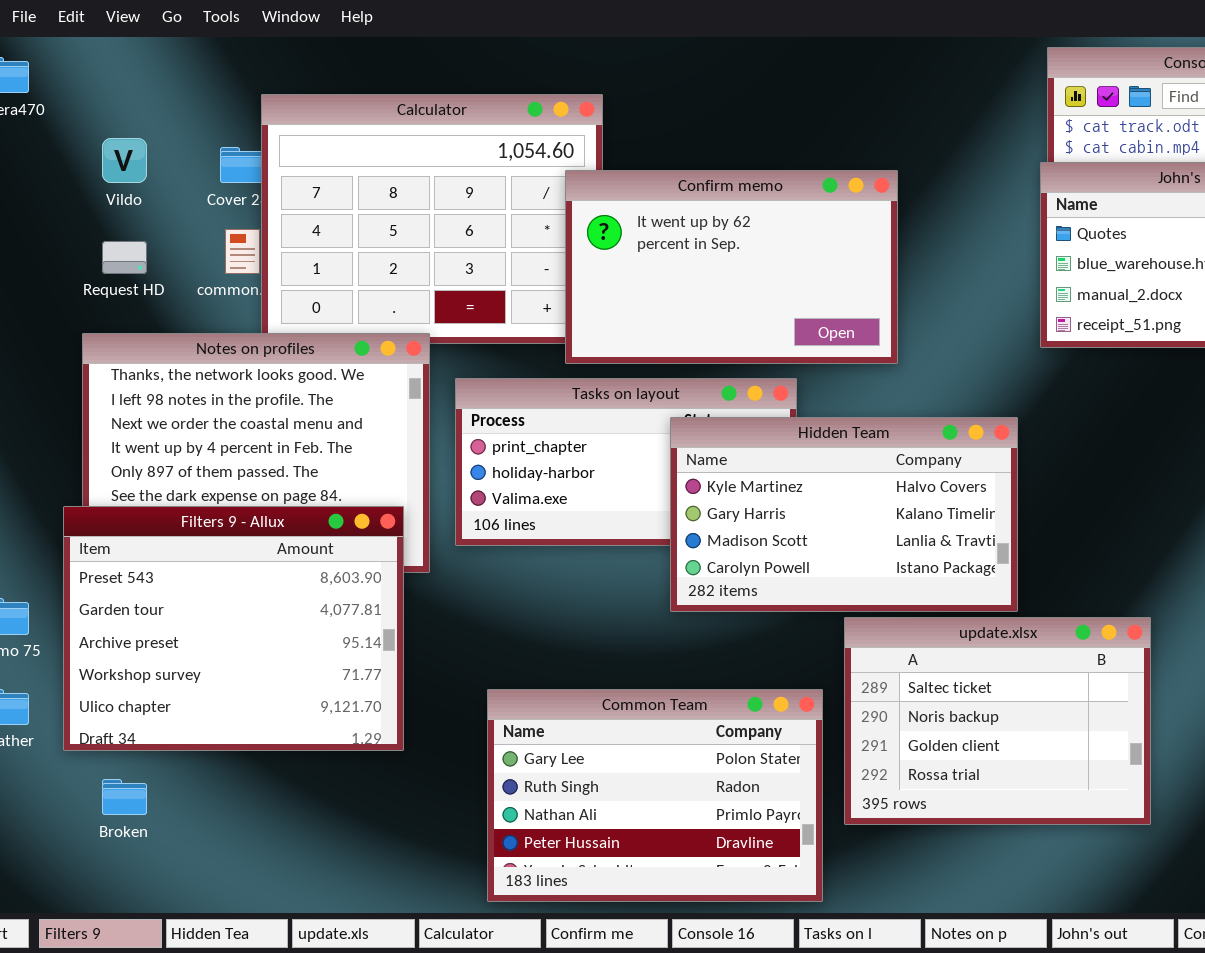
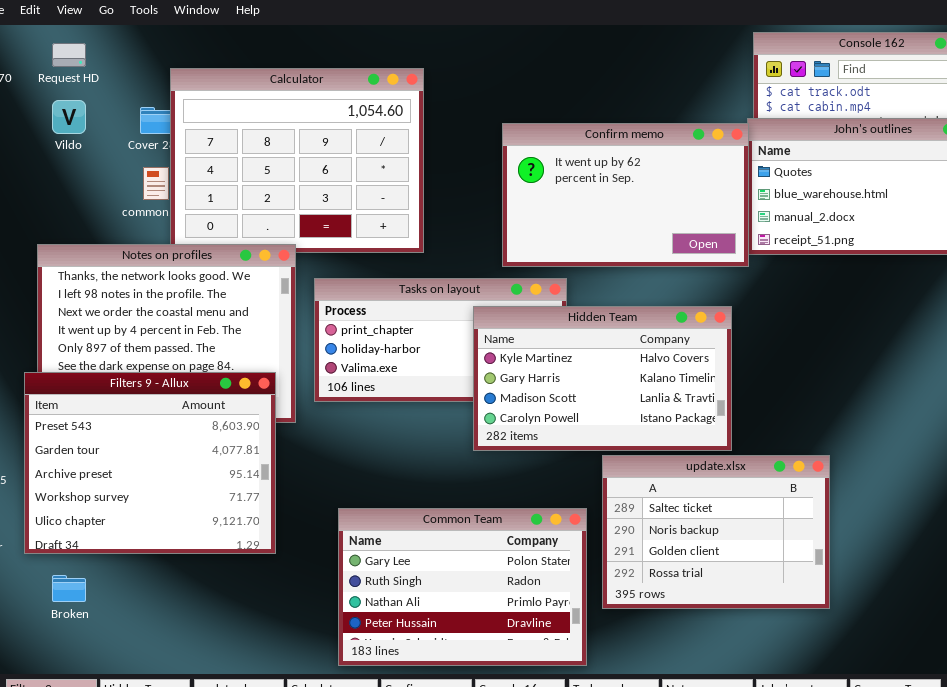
Confirm memo: [565,170,898,364] -> [502,123,749,267], moved
Request HD: [102,241,147,274] -> [52,43,86,67], moved

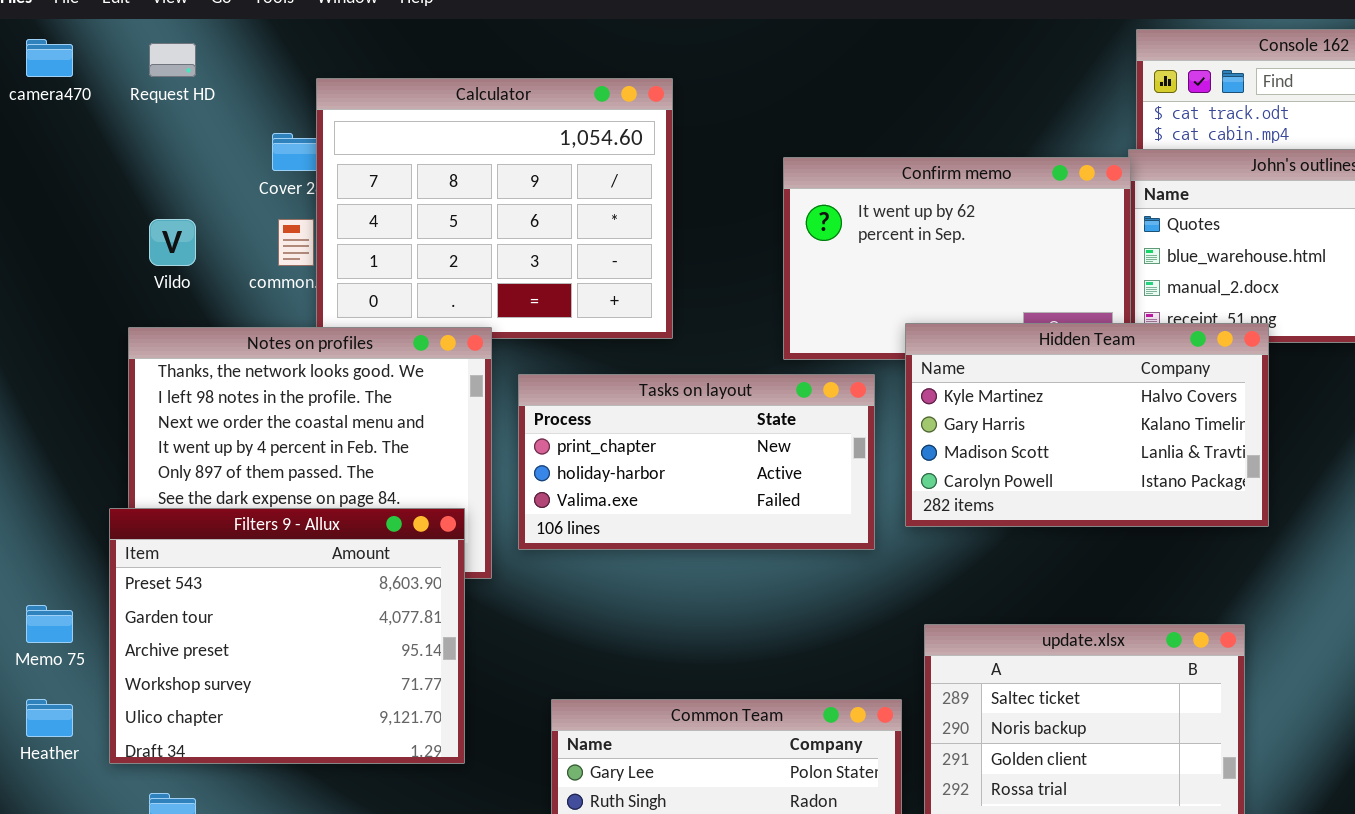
Vildo: [52,100,86,134] -> [149,219,196,266], moved
Hidden Team: [473,306,732,451] -> [905,323,1269,527], moved

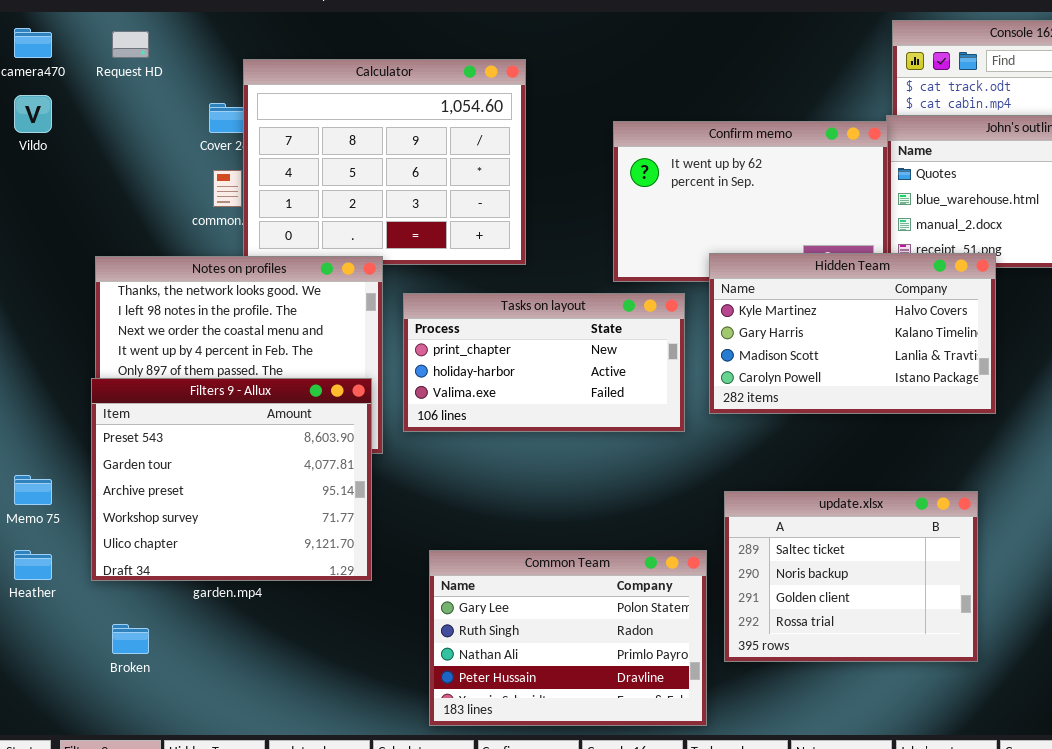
Vildo: [149,219,196,266] -> [14,95,52,133], moved
Filters 9 - Allux: [109,508,465,764] -> [91,378,372,581], moved

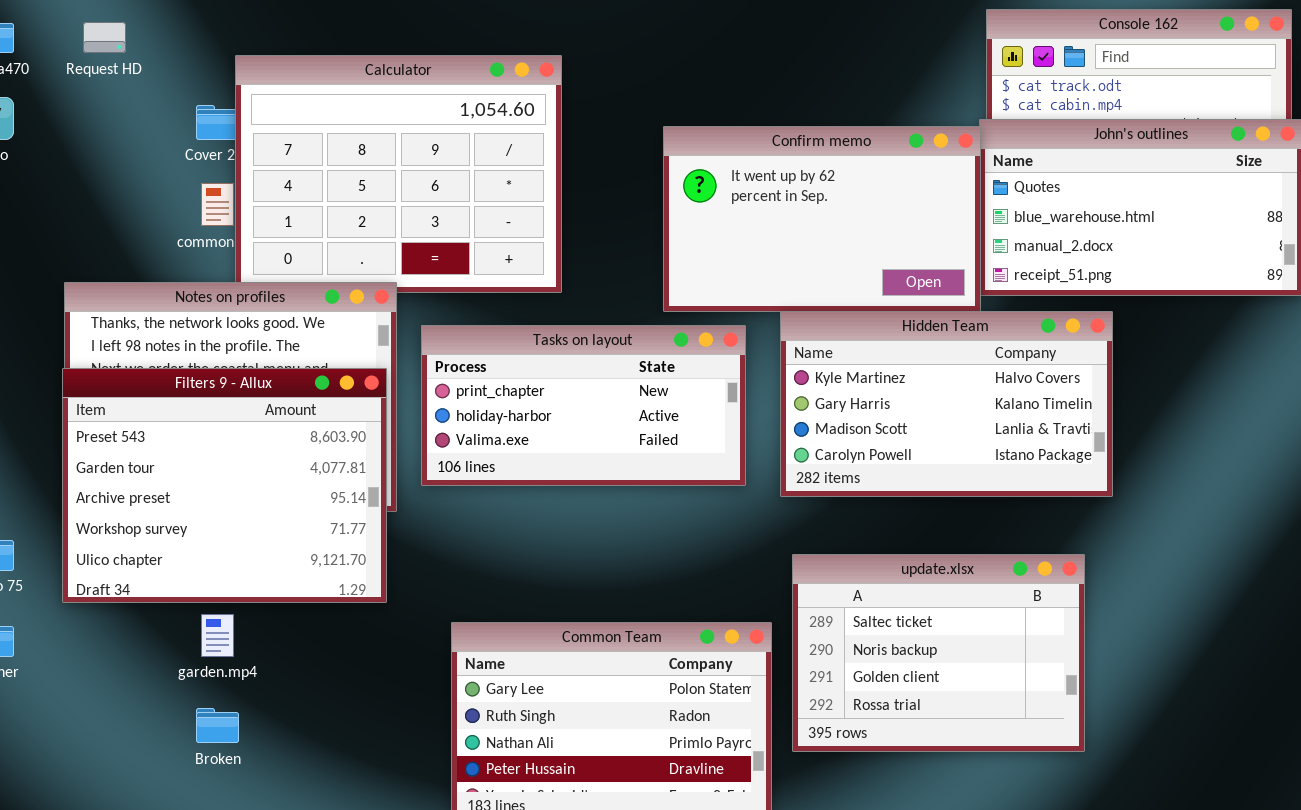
Hidden Team: [709,253,996,414] -> [780,311,1113,497], moved
Filters 9 - Allux: [91,378,372,581] -> [62,368,387,603], moved
Broken: [112,624,149,654] -> [196,708,239,743], moved

